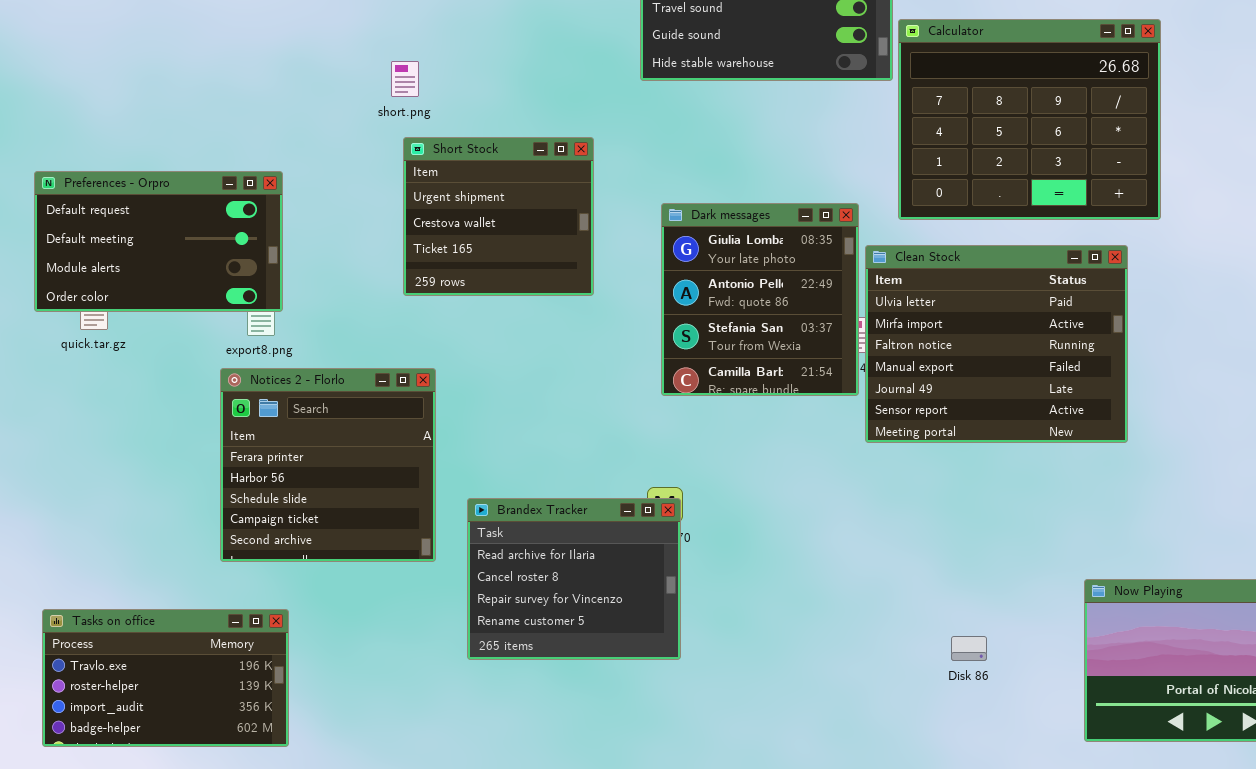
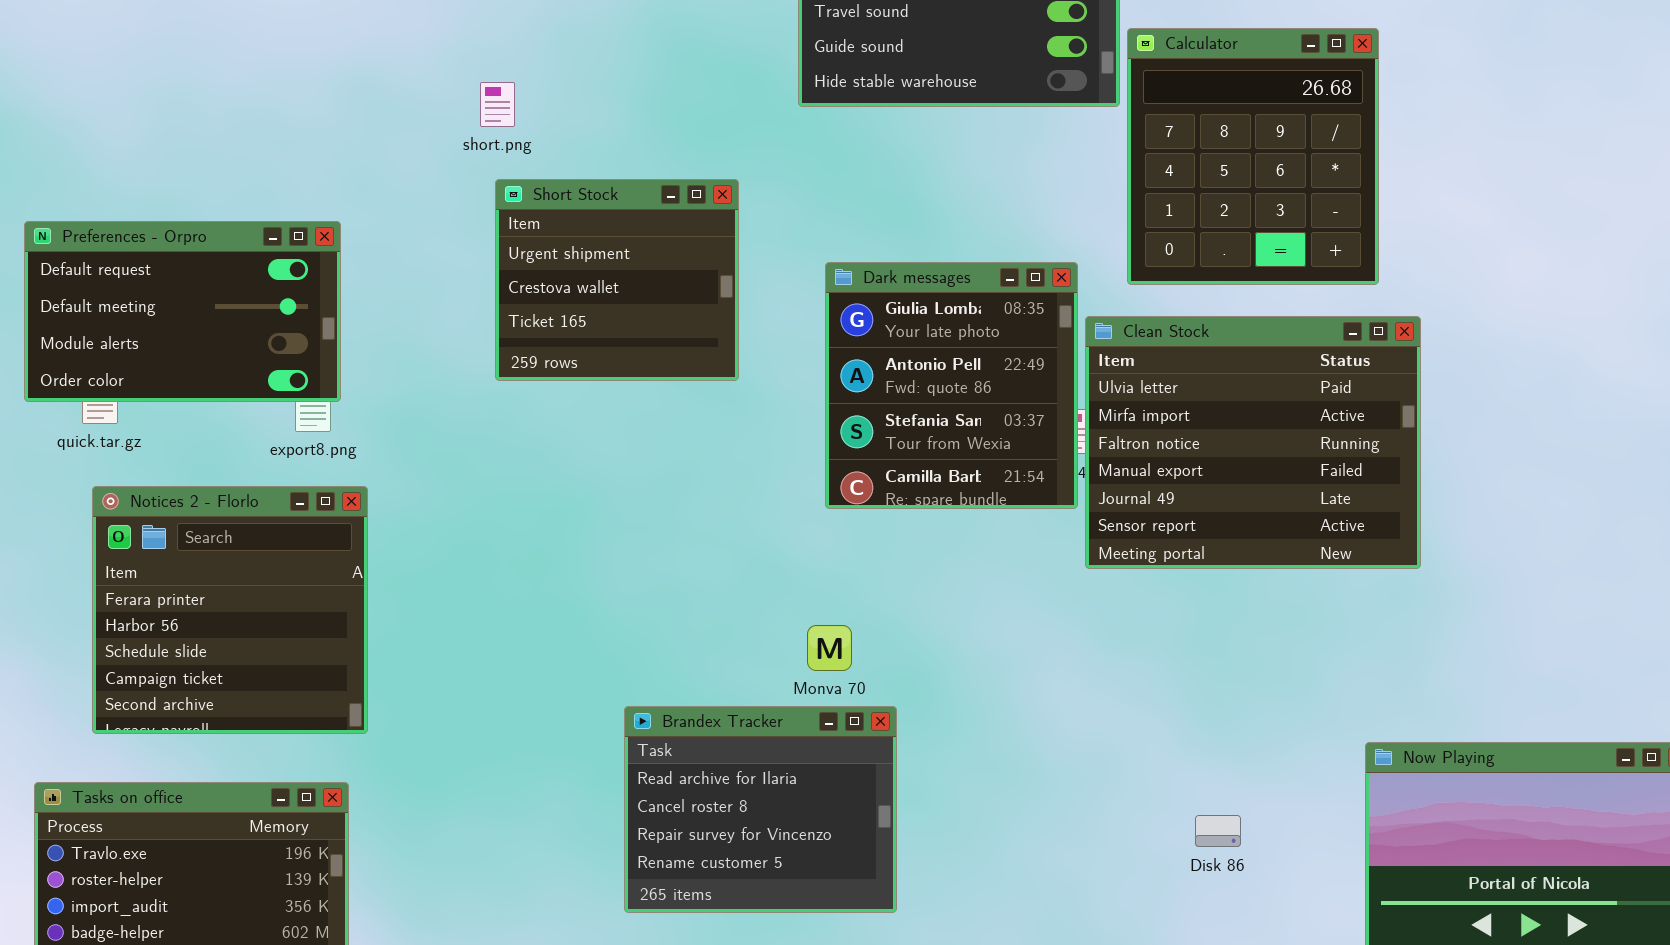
Calculator: [898,19,1161,220] -> [1127,28,1379,285], resized
Notices 2 - Florlo: [220,368,436,562] -> [92,486,368,734], moved
Brandex Tracker: [467,498,681,660] -> [624,706,897,913], moved

